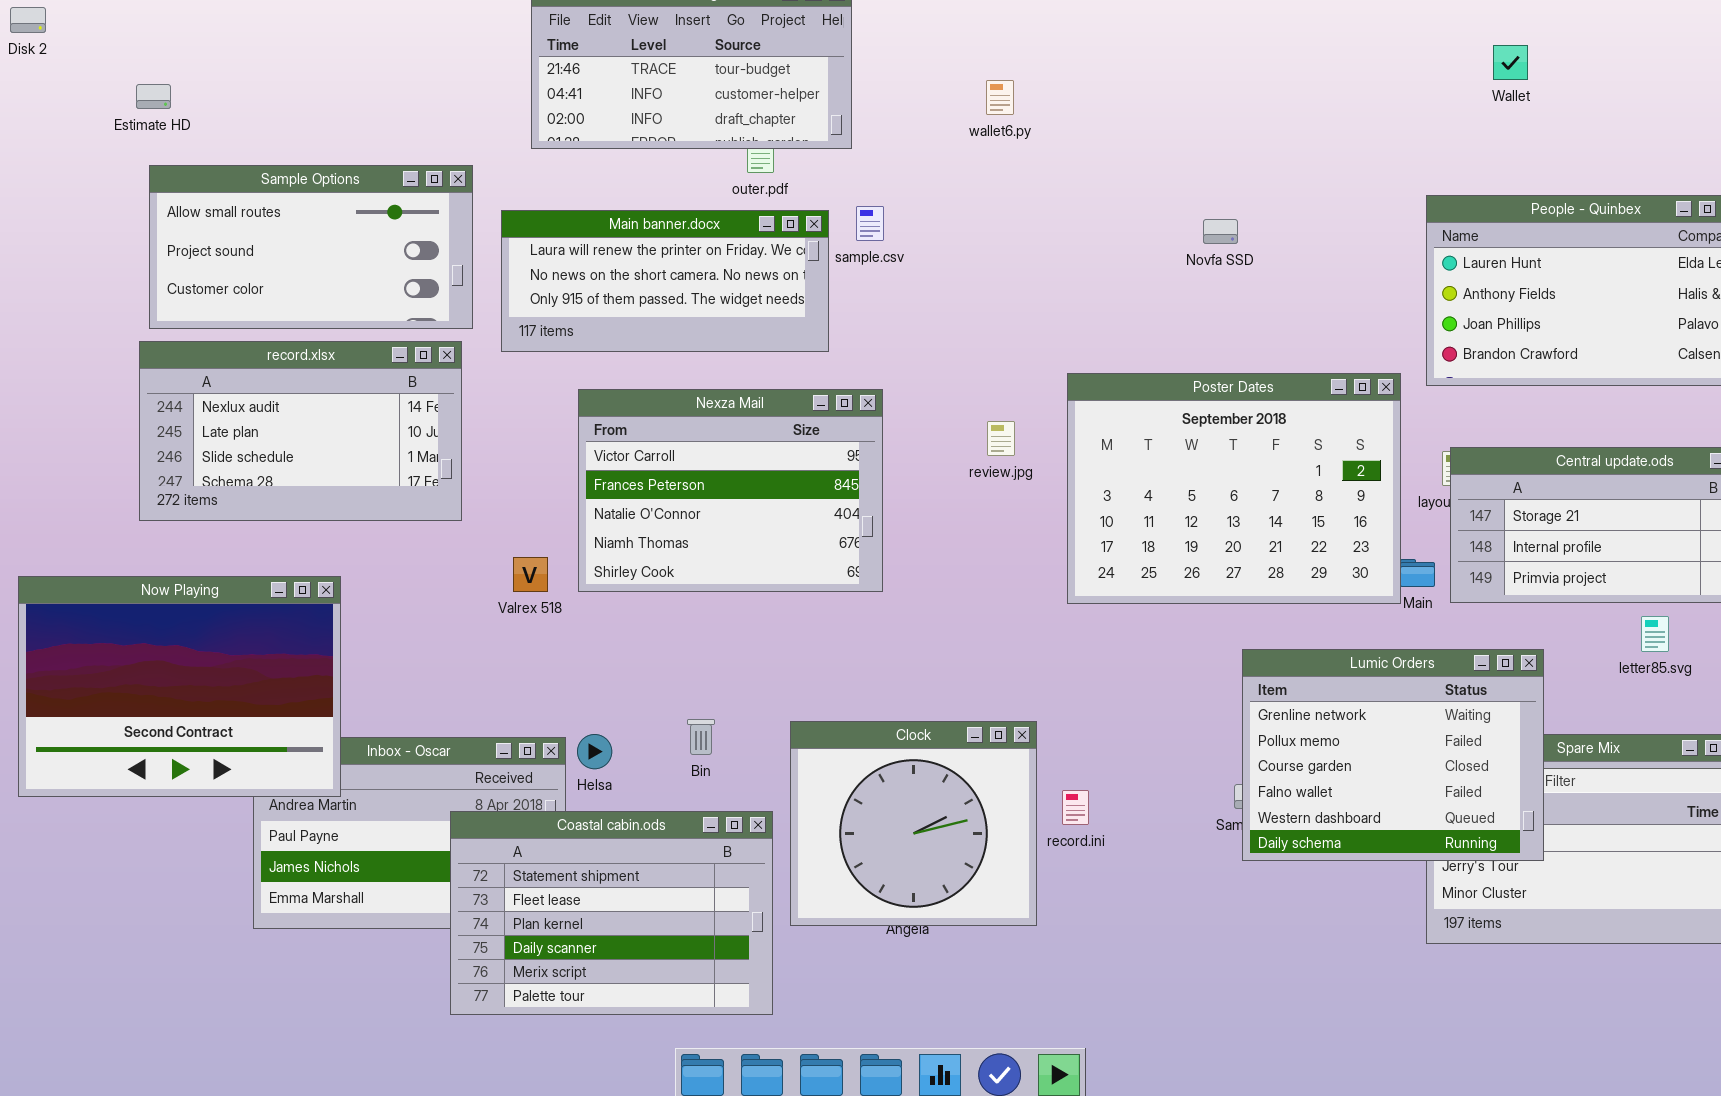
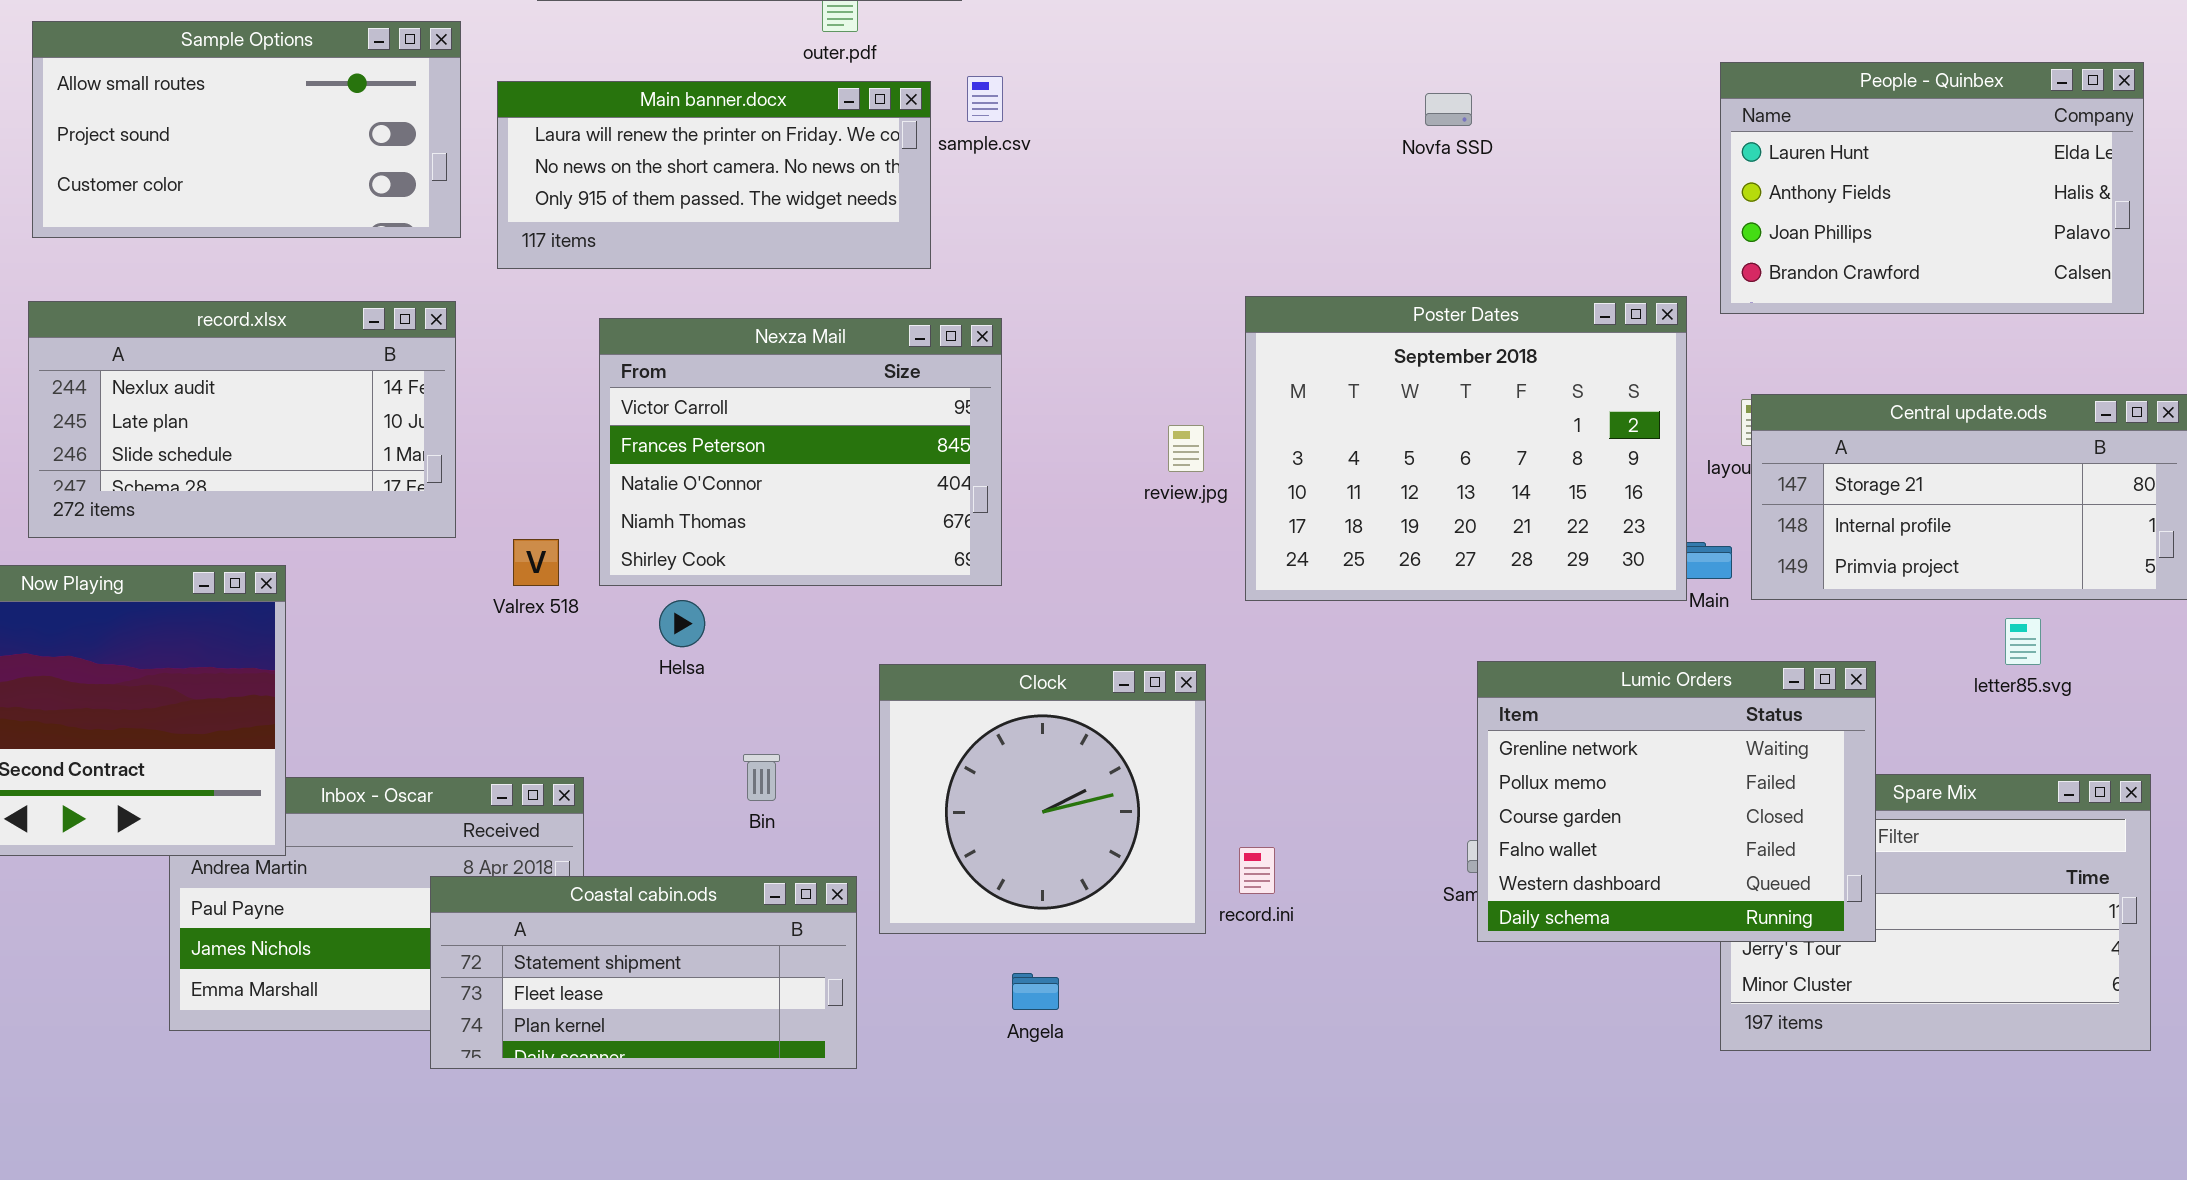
record.xlsx: [139,341,462,521] -> [28,301,456,538], moved
review.jpg: [987,421,1015,456] -> [1168,425,1204,472], moved
Clock: [790,721,1037,926] -> [879,664,1206,934], moved
Helsa: [577,734,612,769] -> [659,600,705,647], moved
Coastal cabin.ods: [450,811,773,1015] -> [430,876,857,1069], resized

